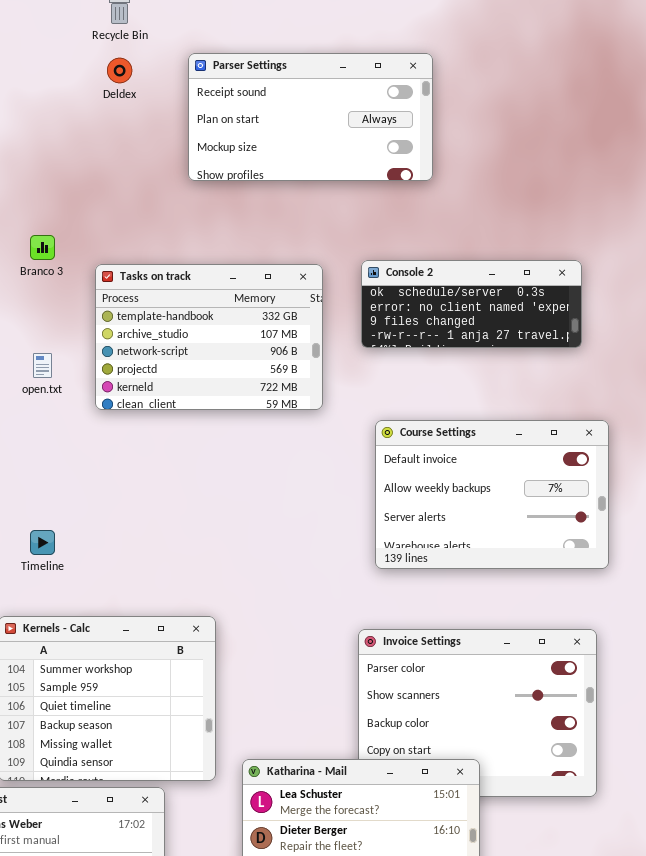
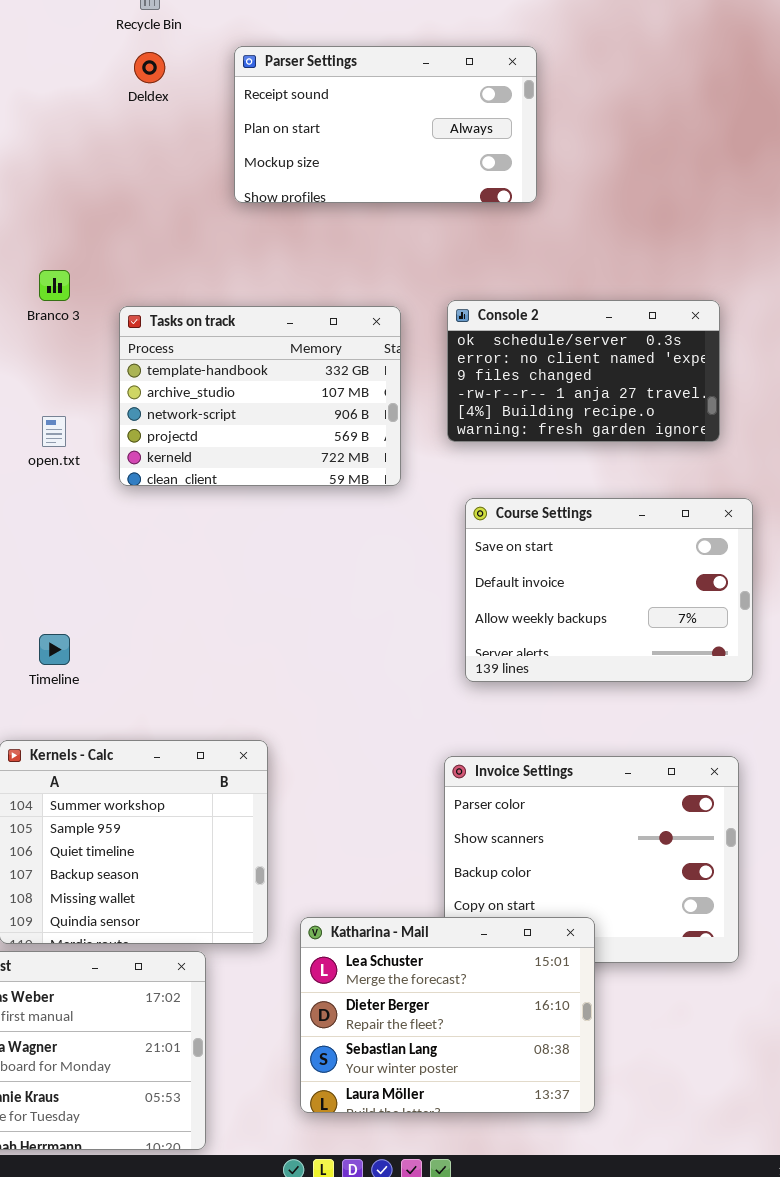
Console 2: [361,260,582,348] -> [447,300,720,442], resized
Course Settings: [375,420,609,569] -> [465,498,753,682], scrolled up 1 row

